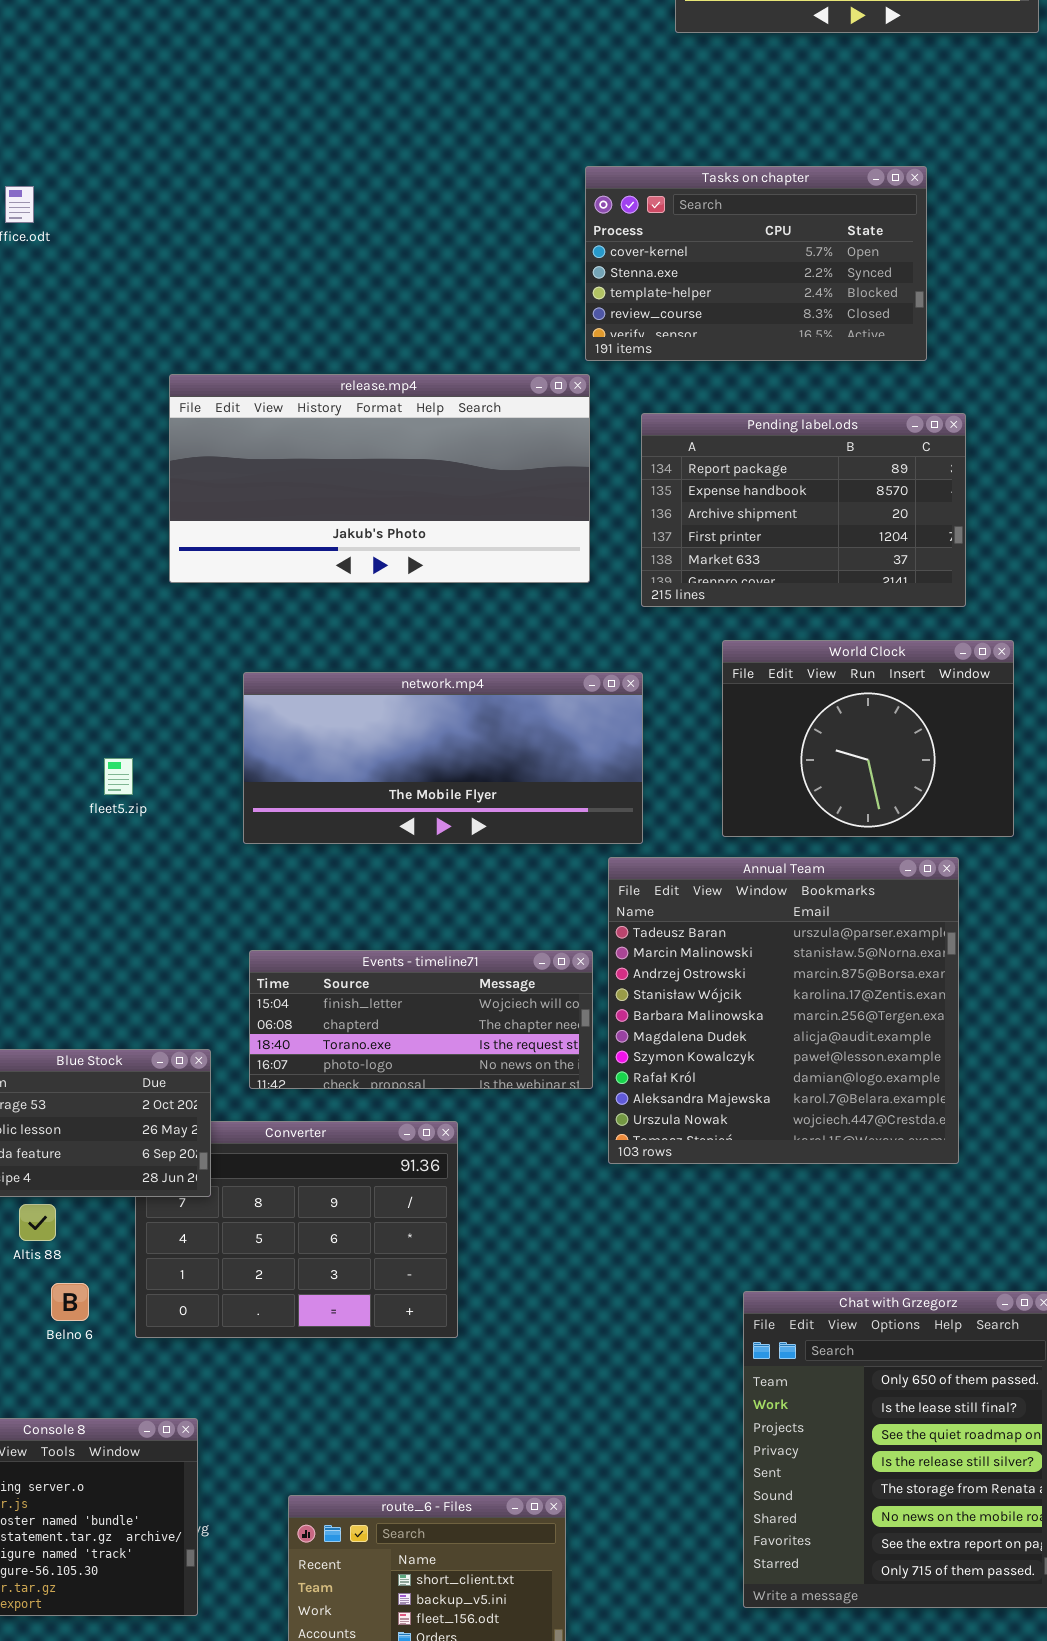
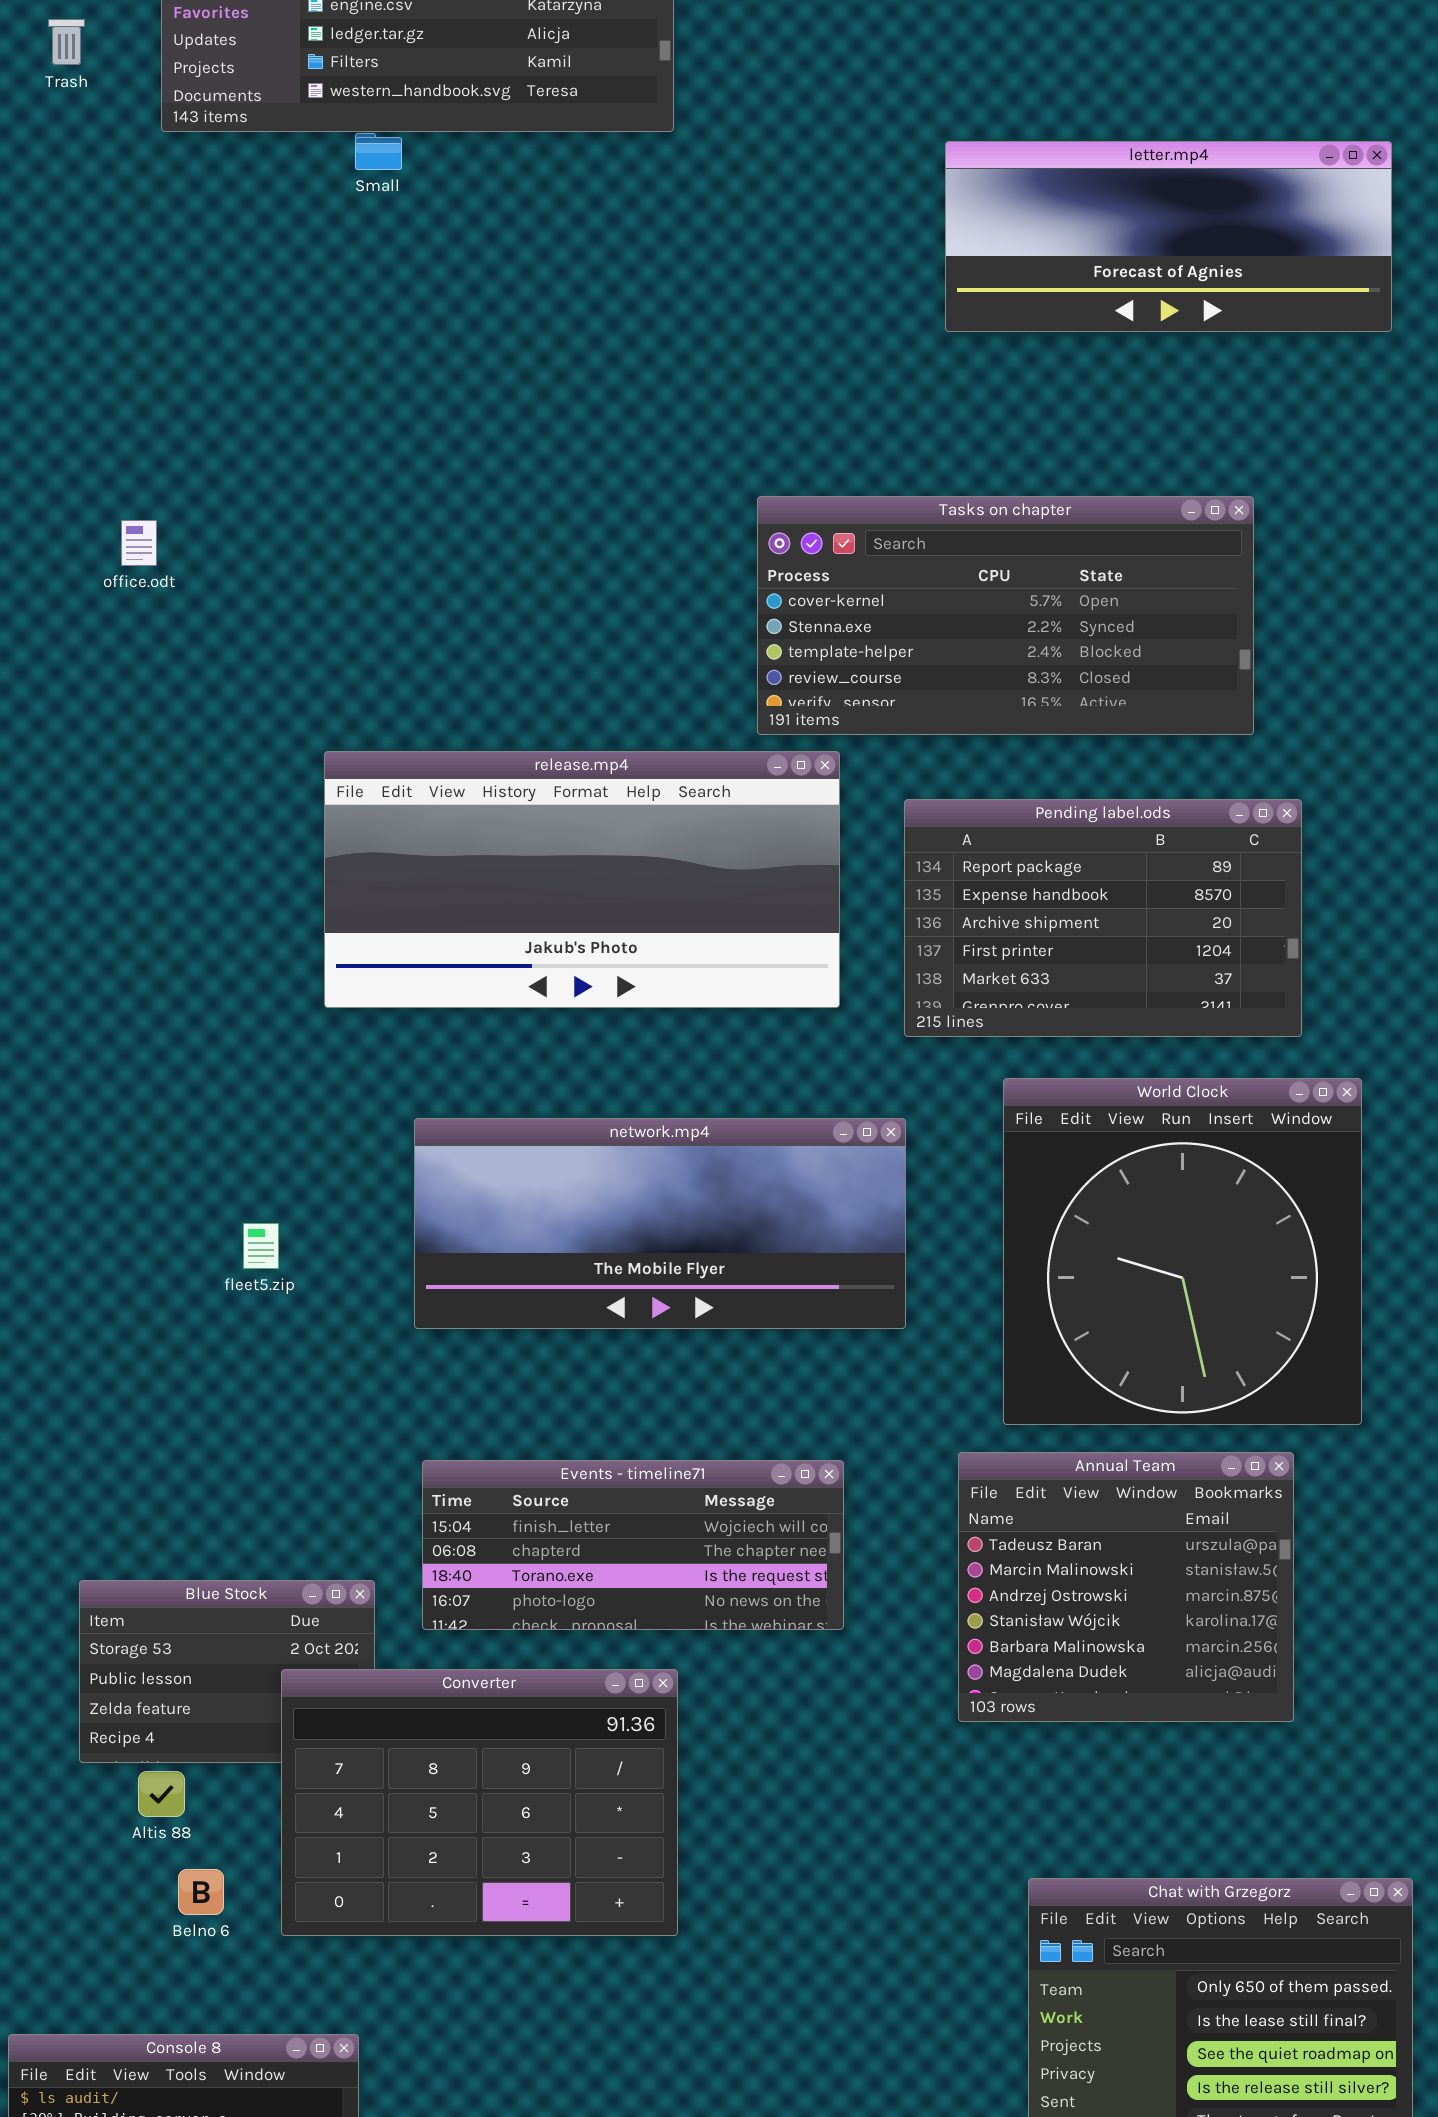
Tasks on chapter: [585,166,927,361] -> [757,496,1254,735], resized
World Clock: [722,640,1014,837] -> [1003,1078,1362,1425], resized
Annual Team: [608,857,959,1164] -> [958,1452,1294,1722], resized
Converter: [135,1121,458,1338] -> [281,1669,678,1936], raised

